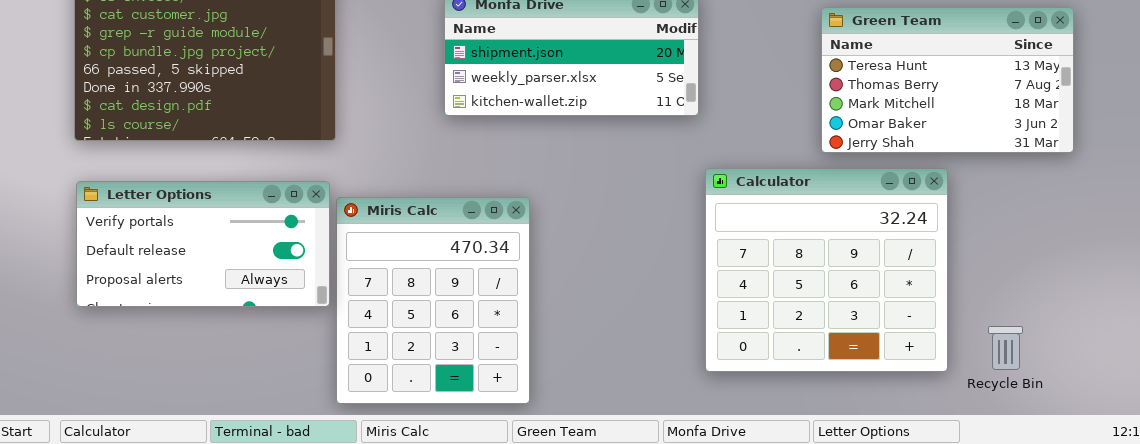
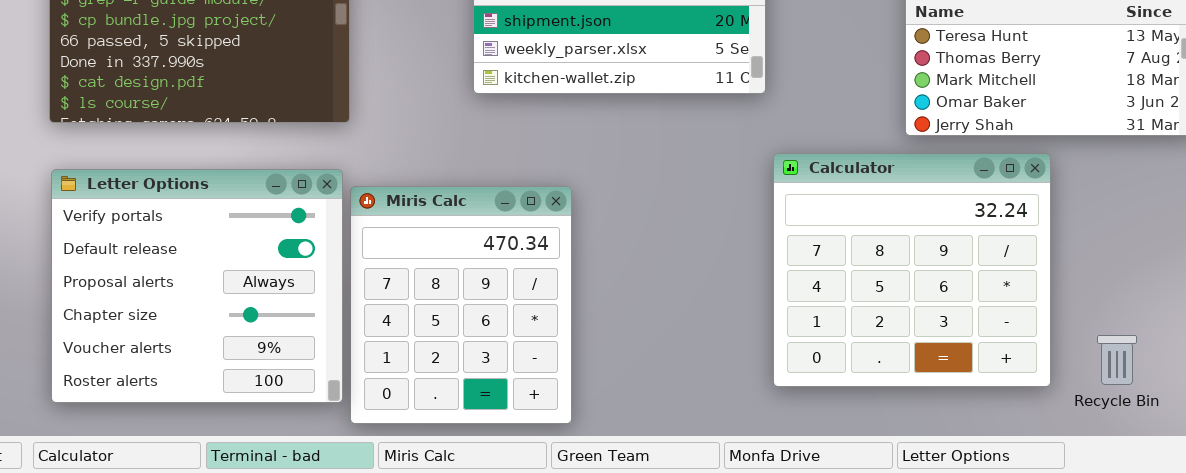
Letter Options: [76,181,330,307] -> [51,169,343,403], resized

